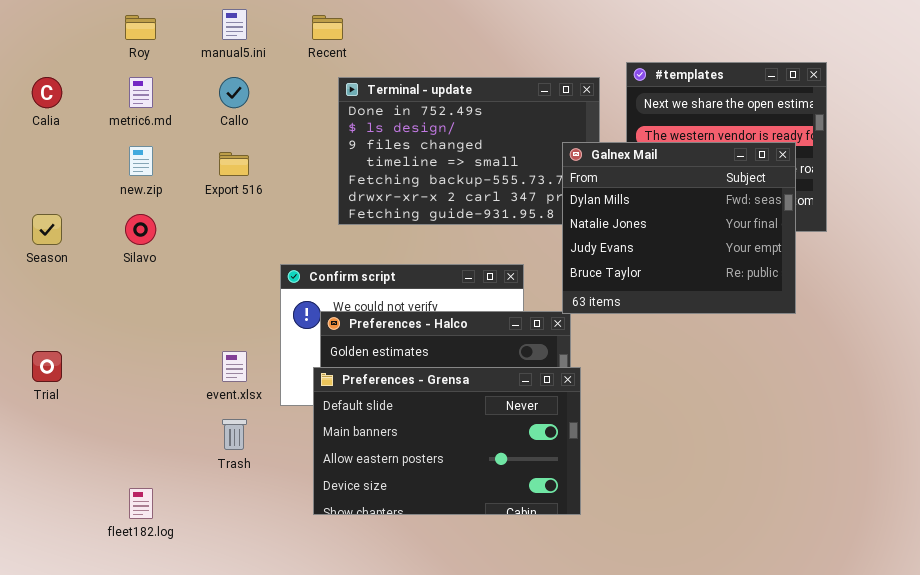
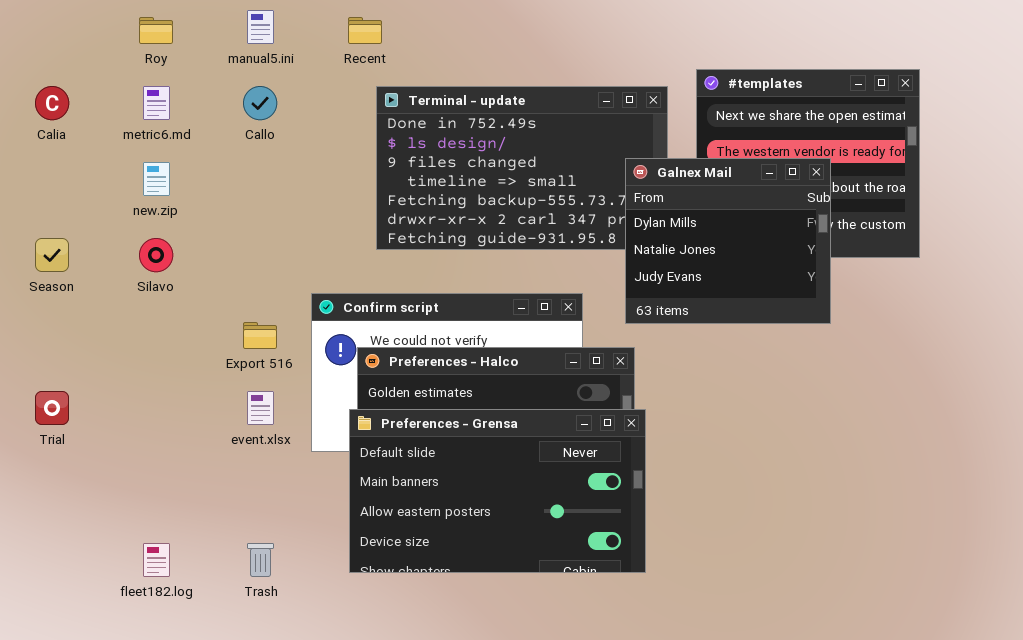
Galnex Mail: [562,142,796,314] -> [625,158,831,324], resized
Export 516: [219,152,249,176] -> [243,322,277,349], moved
Trash: [222,419,247,450] -> [247,543,274,577], moved

